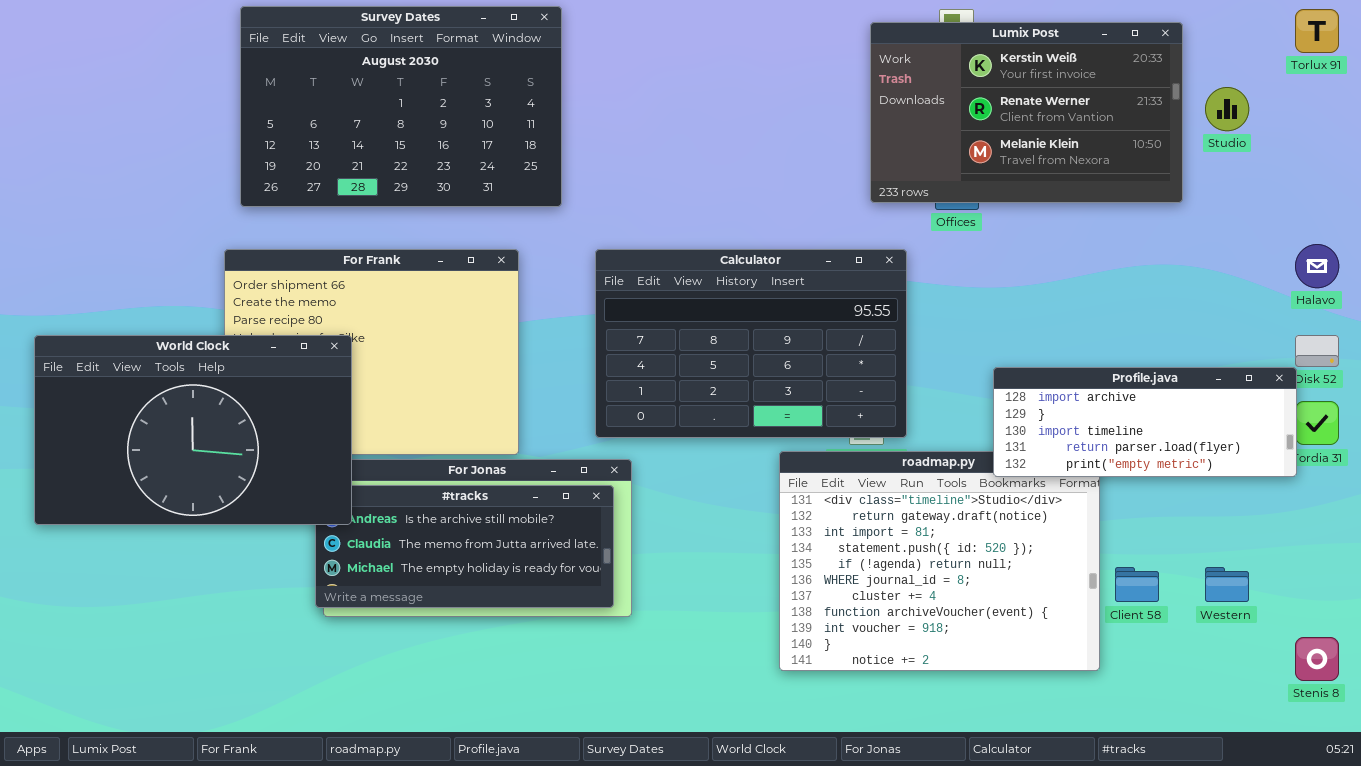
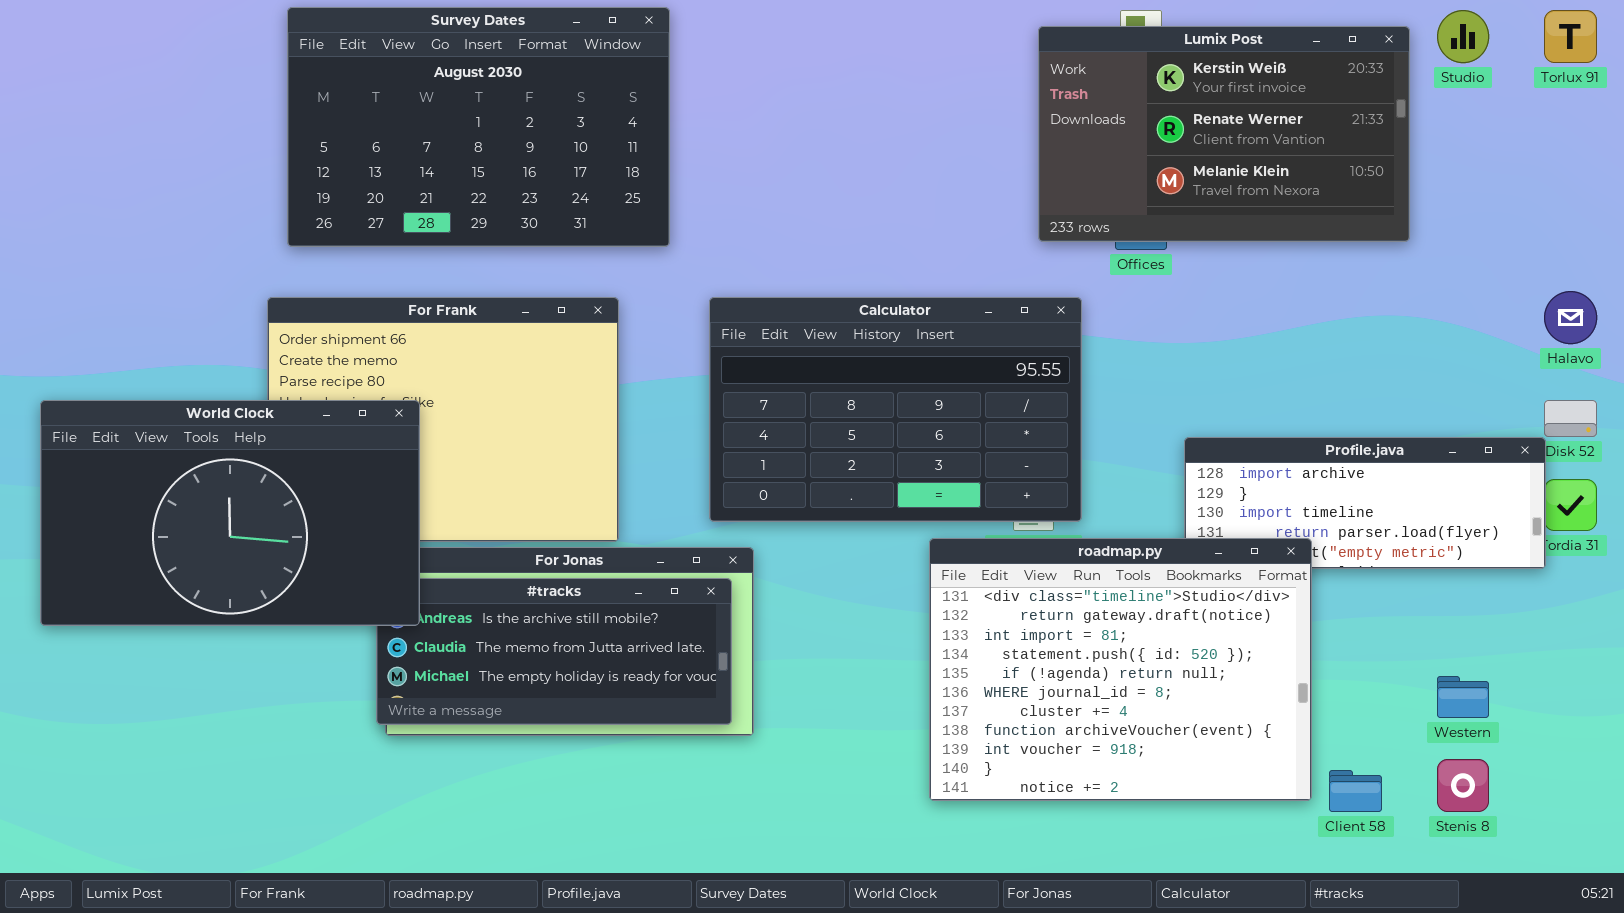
Studio: [1205,87,1249,131] -> [1437,10,1489,63], moved
roadmap.py: [779,451,1100,671] -> [929,538,1312,801], raised
Client 58: [1115,567,1159,602] -> [1329,770,1382,812], moved
Stenis 8: [1295,637,1339,681] -> [1437,759,1489,812], moved

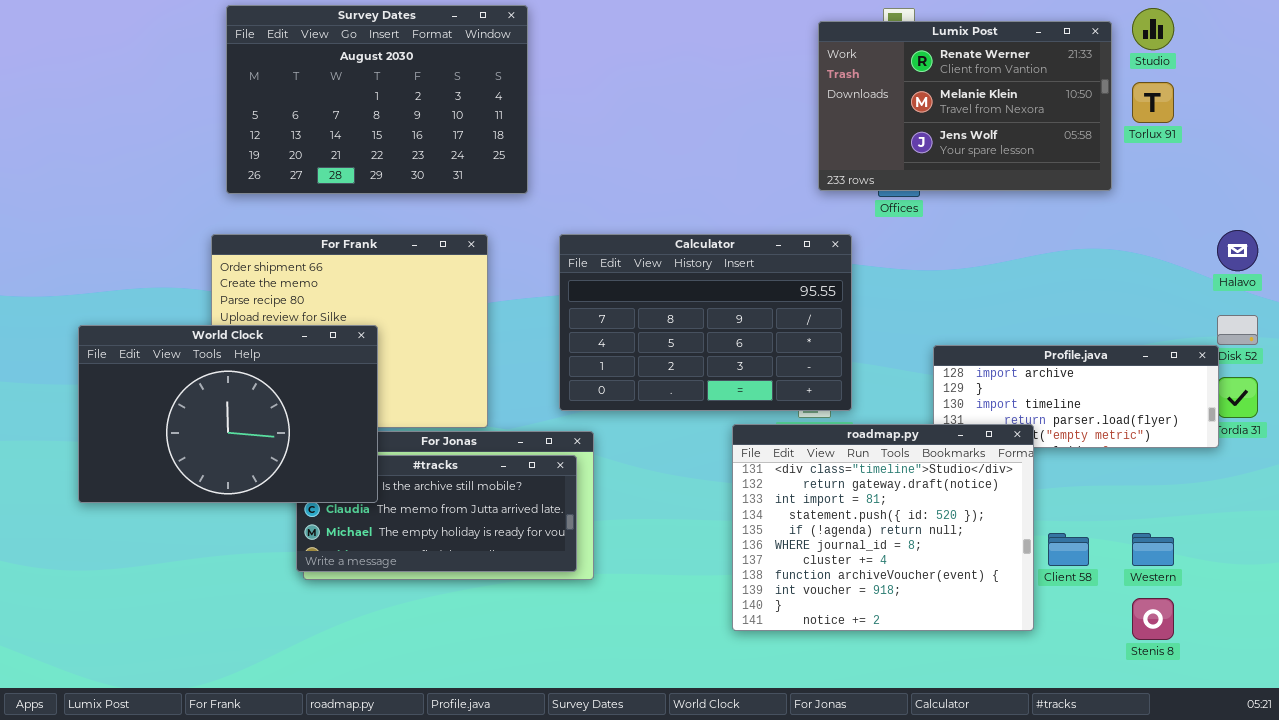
Torlux 91: [1544,10,1597,63] -> [1132,82,1174,123], moved
Lumix Post: [1038,26,1410,242] -> [818,21,1112,191], scrolled down 1 row
World Clock: [40,400,420,626] -> [78,325,378,503], moved
Client 58: [1329,770,1382,812] -> [1048,533,1089,566], moved

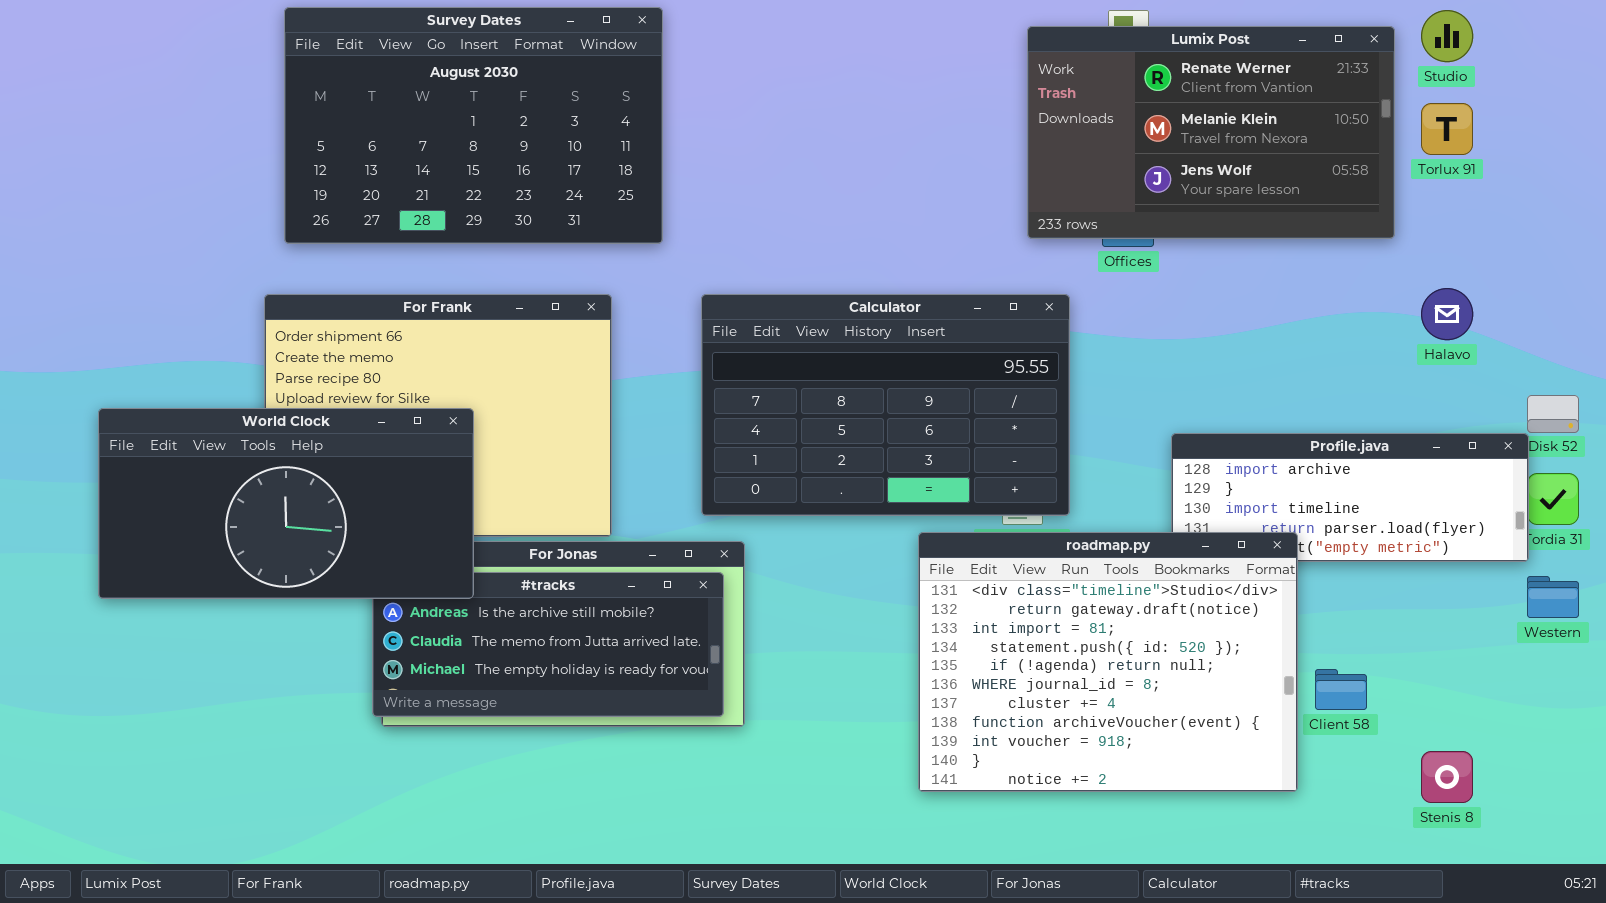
Halavo: [1217,230,1258,271] -> [1421,288,1473,340], moved
World Clock: [78,325,378,503] -> [98,408,474,599], resized
Western: [1132,533,1174,566] -> [1527,576,1579,618], moved

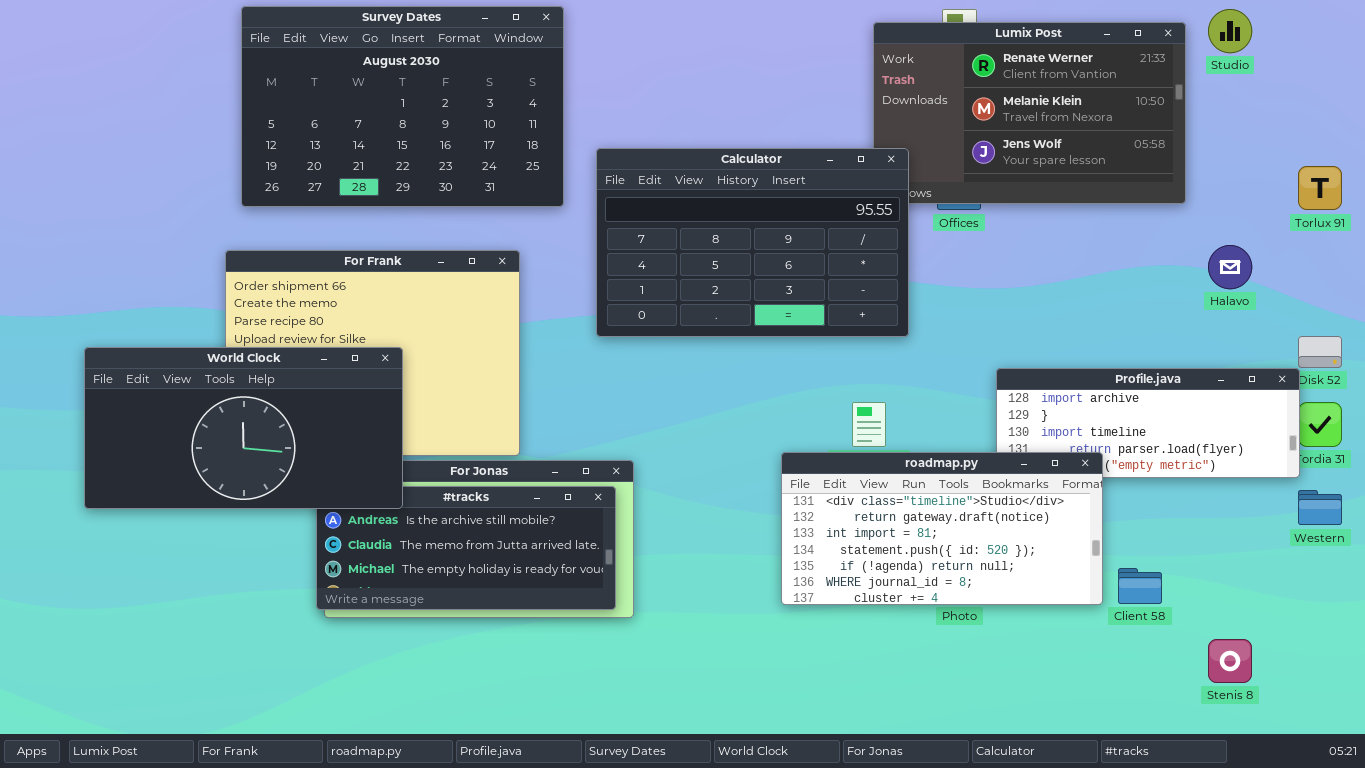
Torlux 91: [1421,103,1473,155] -> [1298,166,1342,210], moved
Calculator: [701,294,1070,516] -> [596,148,909,337], moved
roadmap.py: [918,532,1298,792] -> [781,452,1103,605], resized

